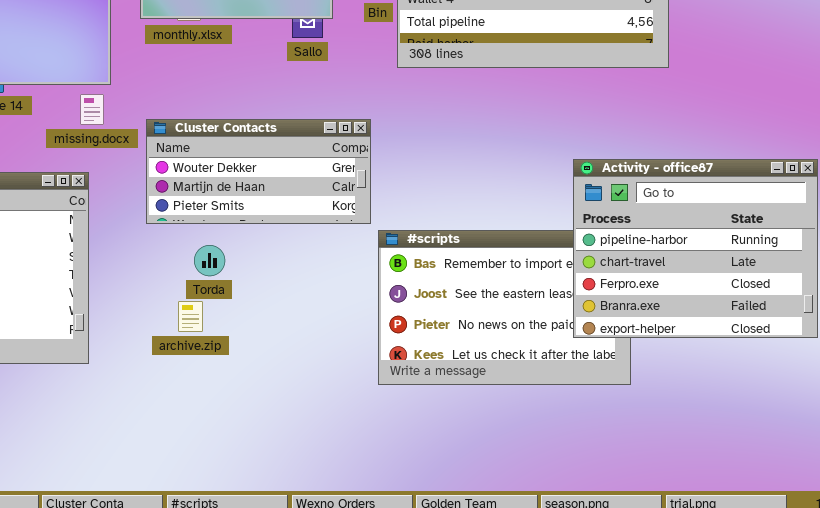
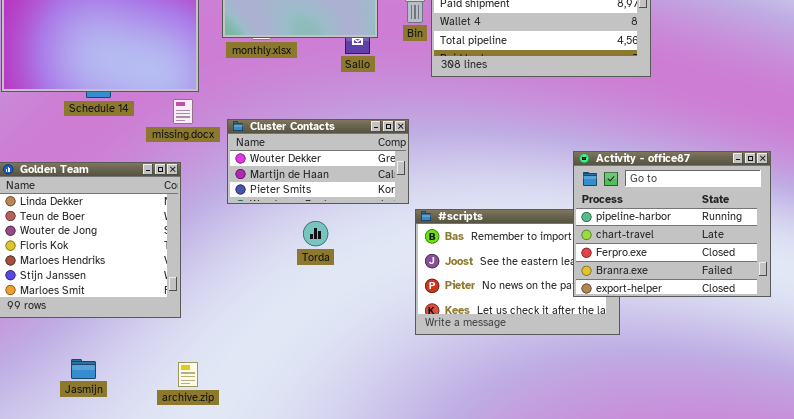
Torda: [194,245,225,276] -> [303,221,328,246], moved
archive.zip: [178,301,203,332] -> [178,362,198,387], moved

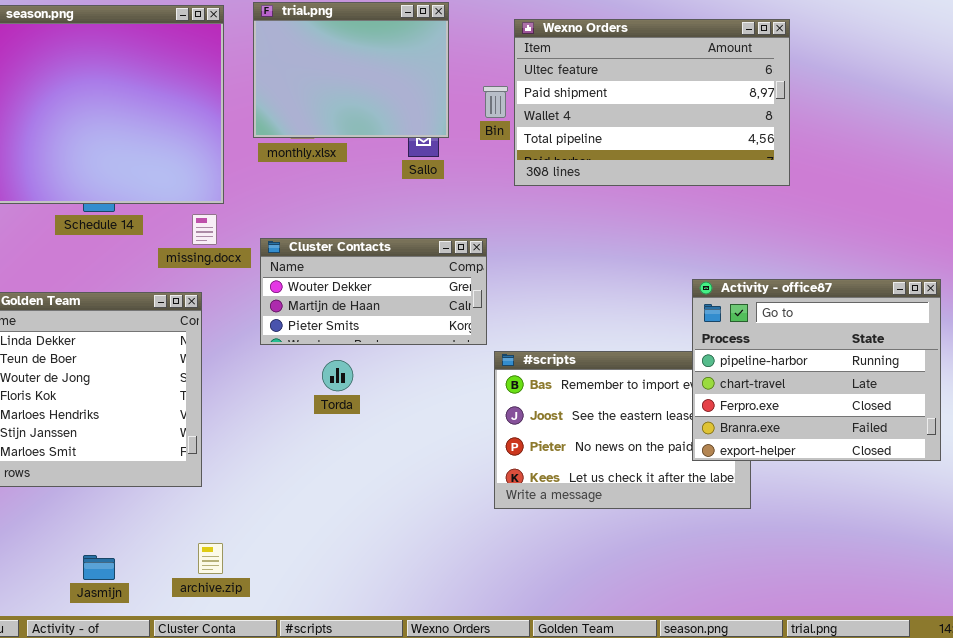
Torda: [303,221,328,246] -> [322,360,353,391], moved
Jasmijn: [71,359,96,379] -> [83,555,115,580], moved

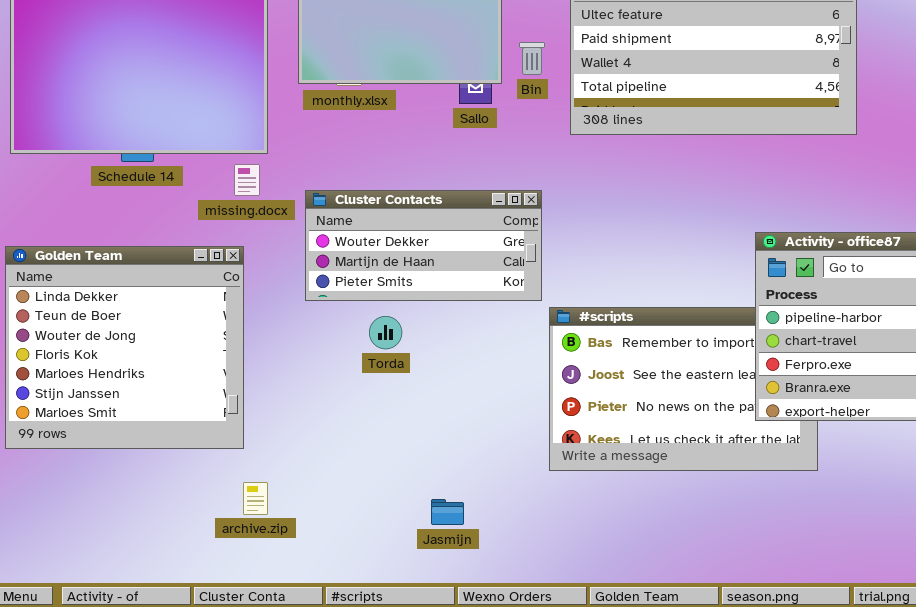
Bin: [483,86,508,118] -> [519,42,545,75], moved
archive.zip: [198,543,223,574] -> [243,482,268,515], moved
Jasmijn: [83,555,115,580] -> [431,499,464,525], moved

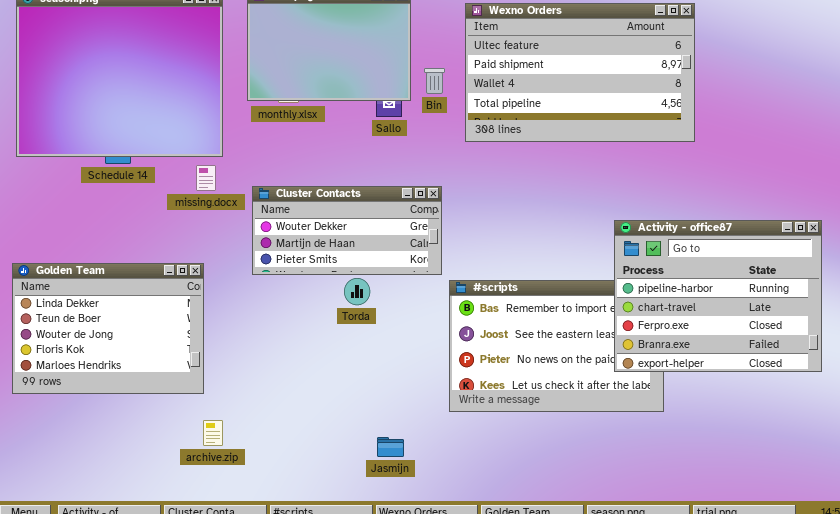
Golden Team: [5,246,244,449] -> [12,263,204,394], resized
Torda: [369,316,402,349] -> [344,278,370,305], moved
Jasmijn: [431,499,464,525] -> [377,437,404,457], moved

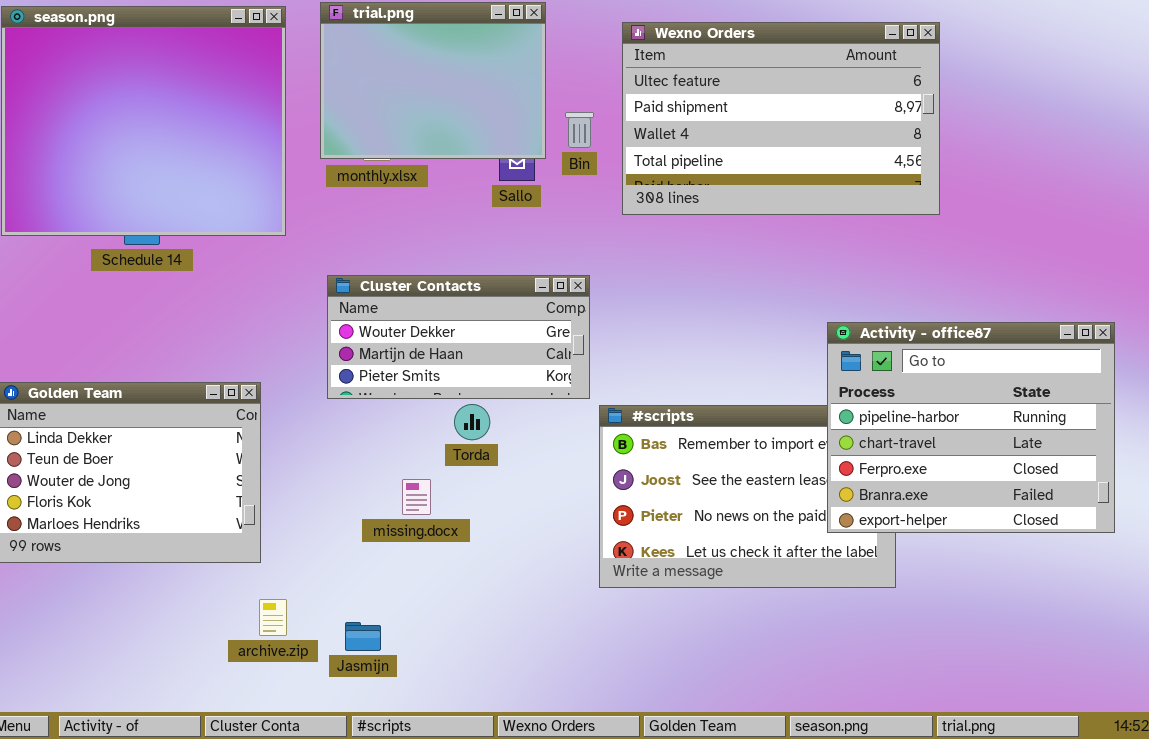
missing.docx: [196,165,216,191] -> [402,479,431,515], moved
Jasmijn: [377,437,404,457] -> [345,622,381,651], moved

